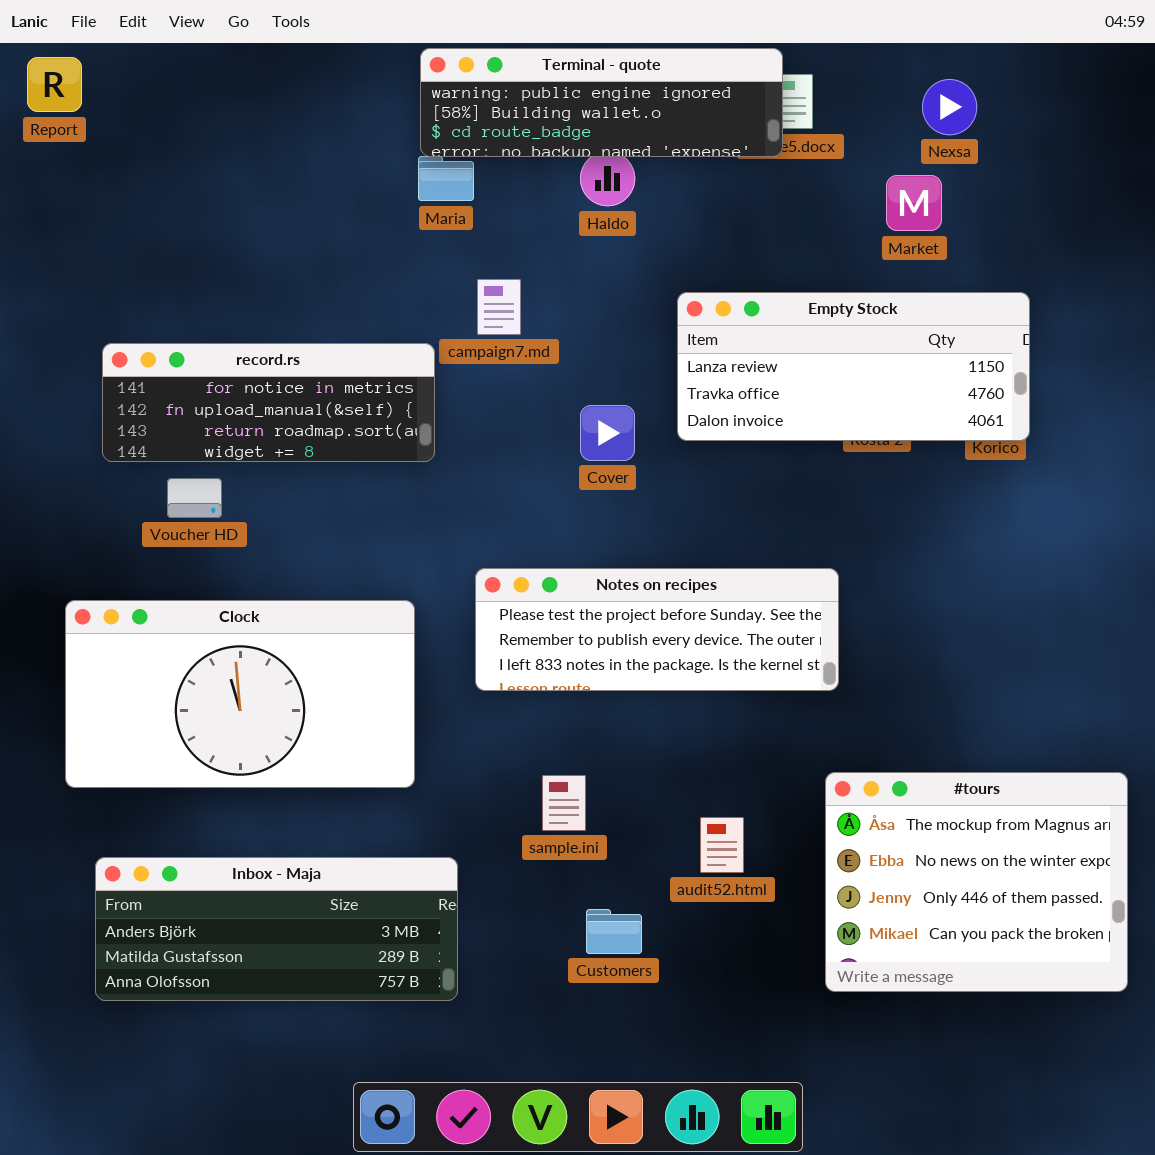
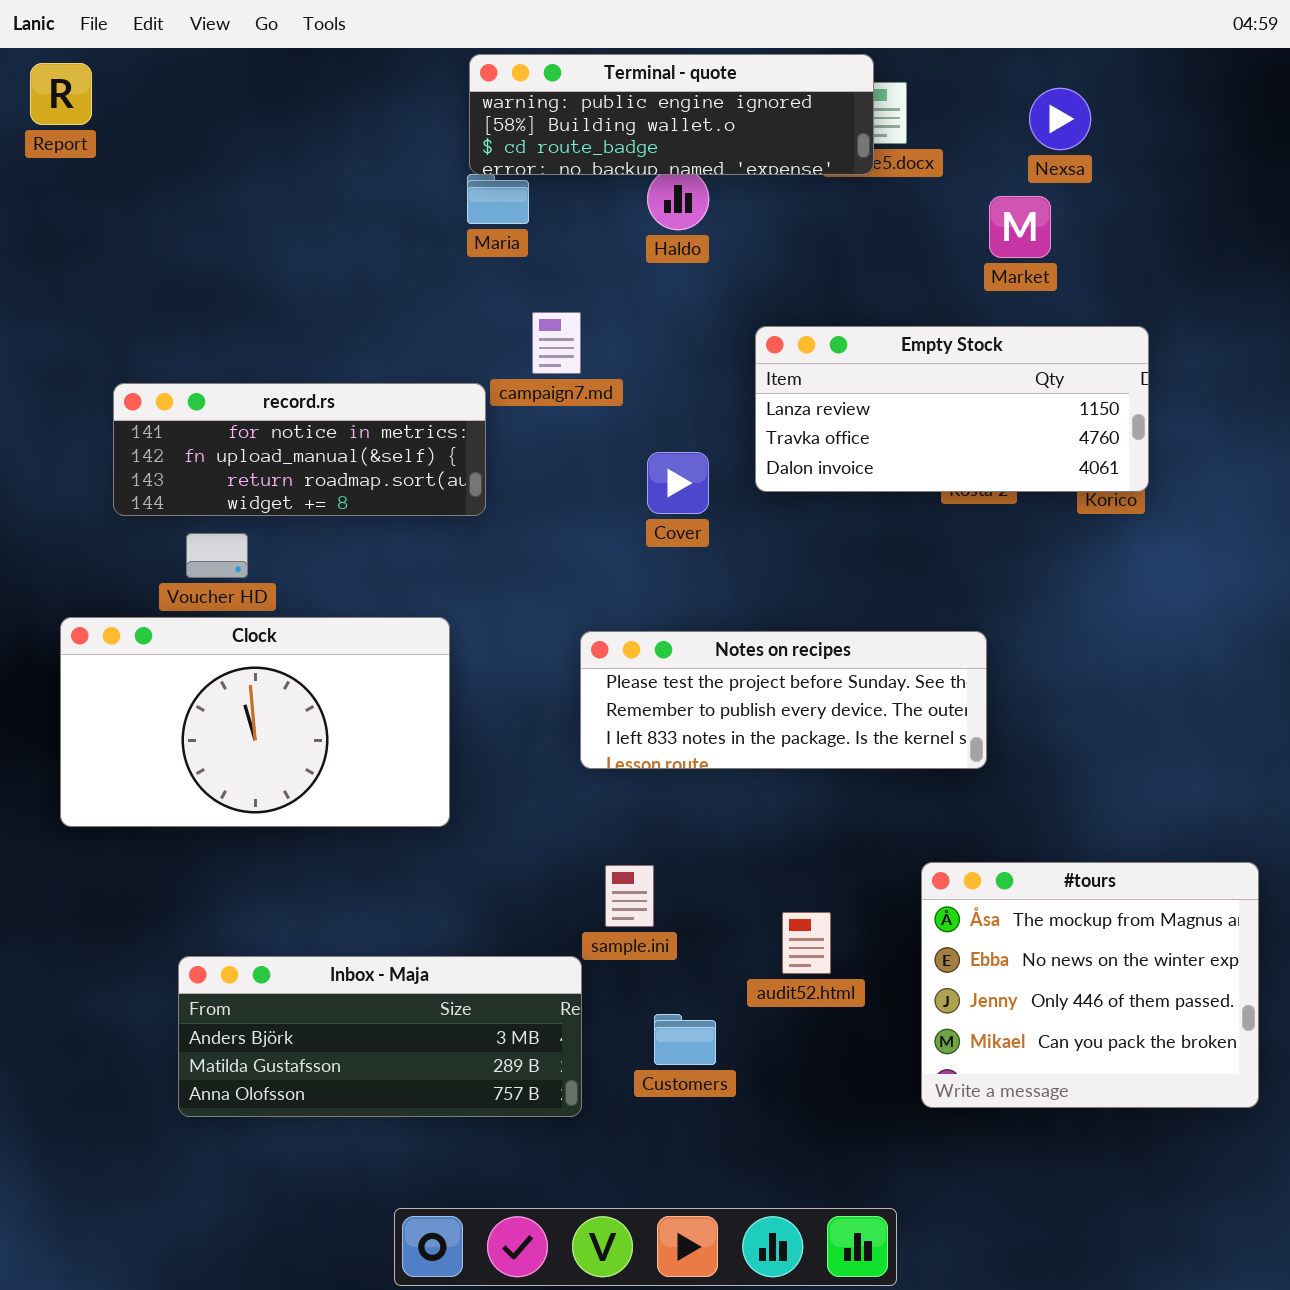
Notes on recipes: [475,568,839,691] -> [580,631,987,769], moved
Clock: [65,600,415,788] -> [60,617,450,827], moved
Inbox - Maja: [95,857,458,1001] -> [178,956,582,1117], moved

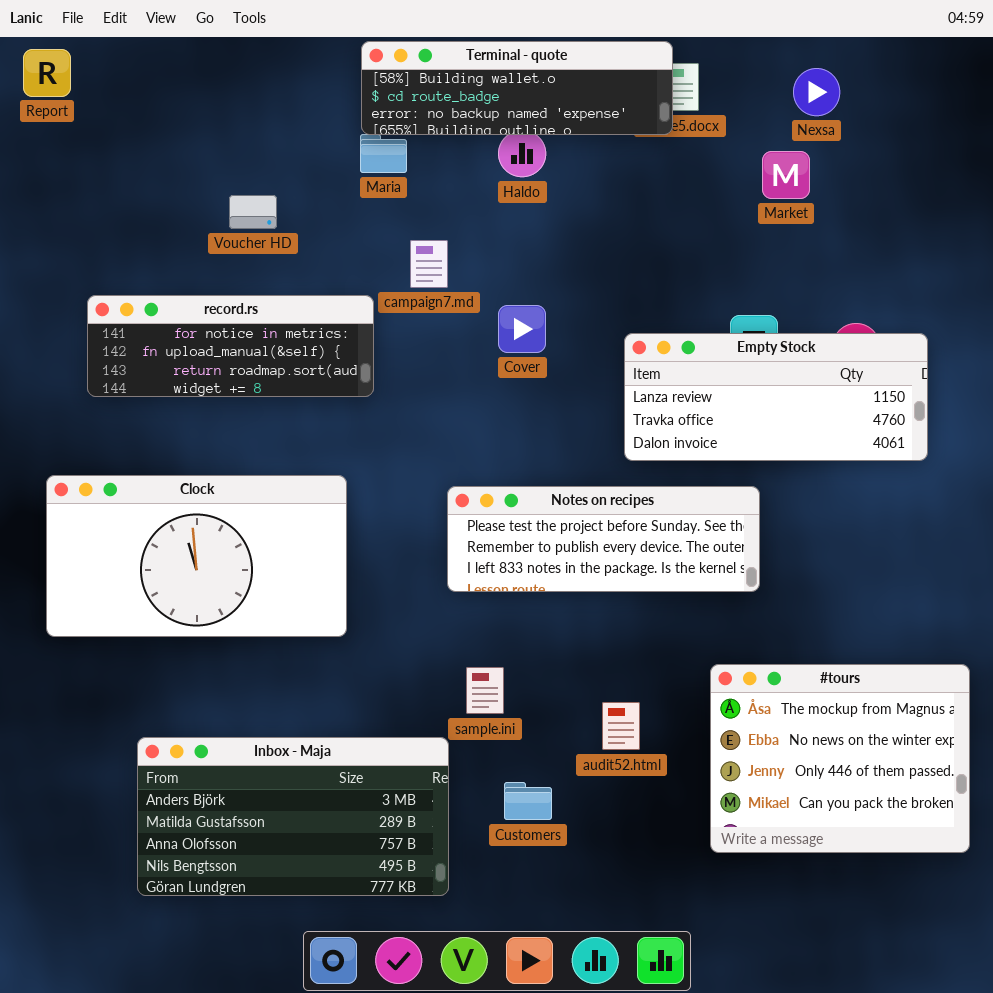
Terminal - quote: [469,54,874,175] -> [361,41,673,135], scrolled down 1 row
Empty Stock: [755,326,1149,492] -> [624,333,928,461], moved
Cover: [647,452,709,514] -> [498,305,546,353], moved
Voucher HD: [186,533,248,578] -> [229,195,277,229], moved
Inbox - Maja: [178,956,582,1117] -> [137,737,449,896], resized

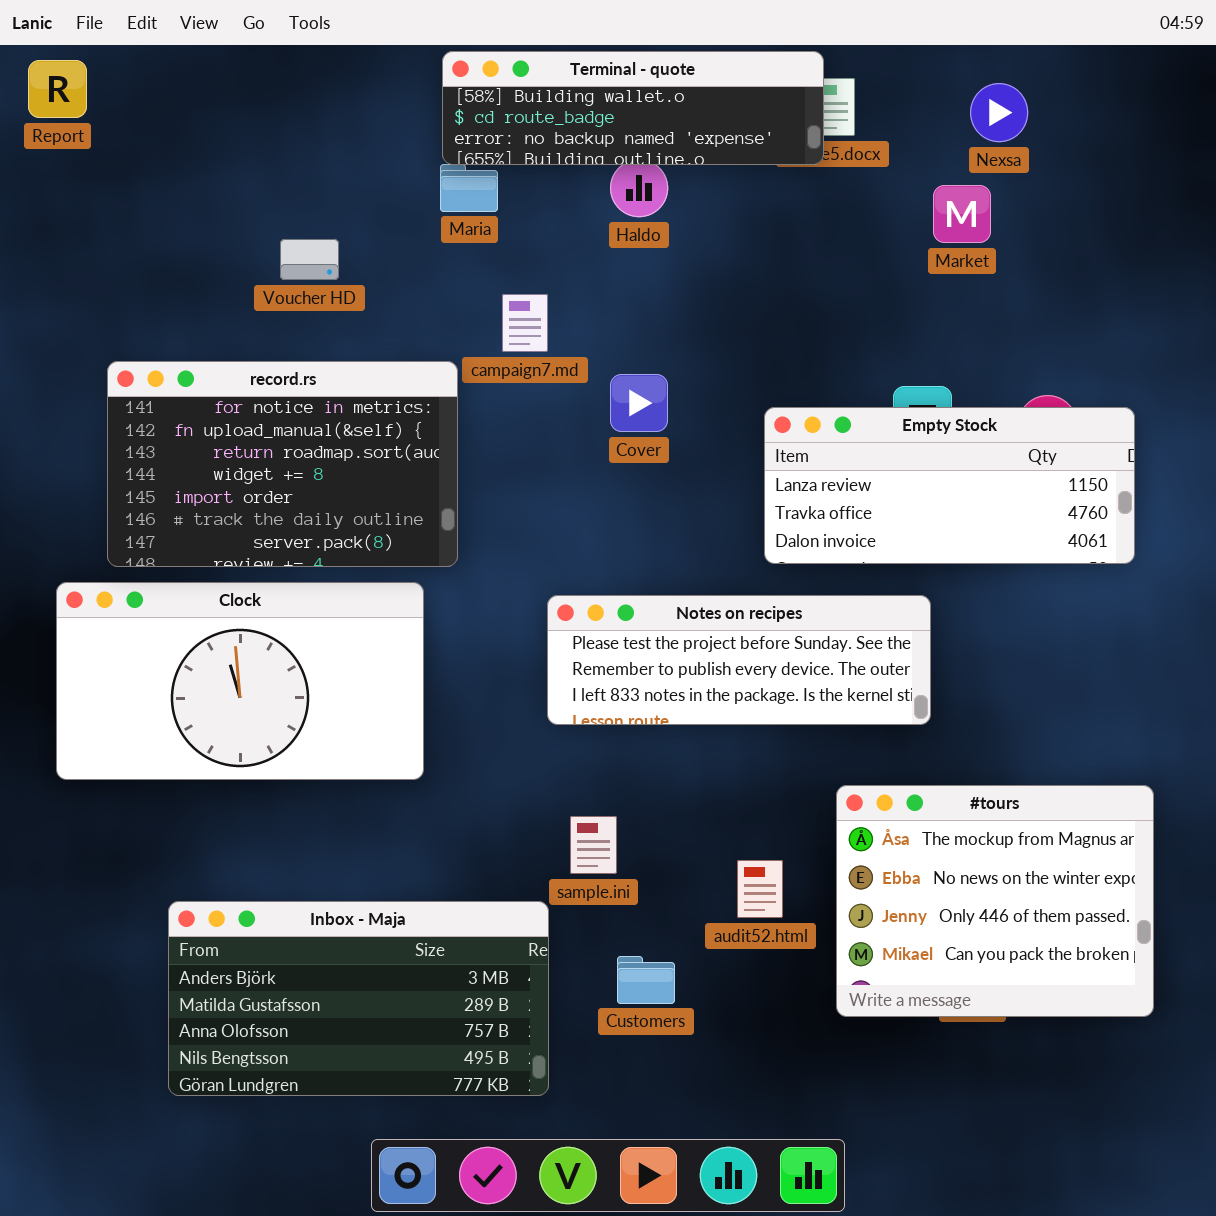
record.rs: [87,295,374,397] -> [107,361,458,567], resized
#tours: [710,664,970,853] -> [836,785,1154,1017], moved

